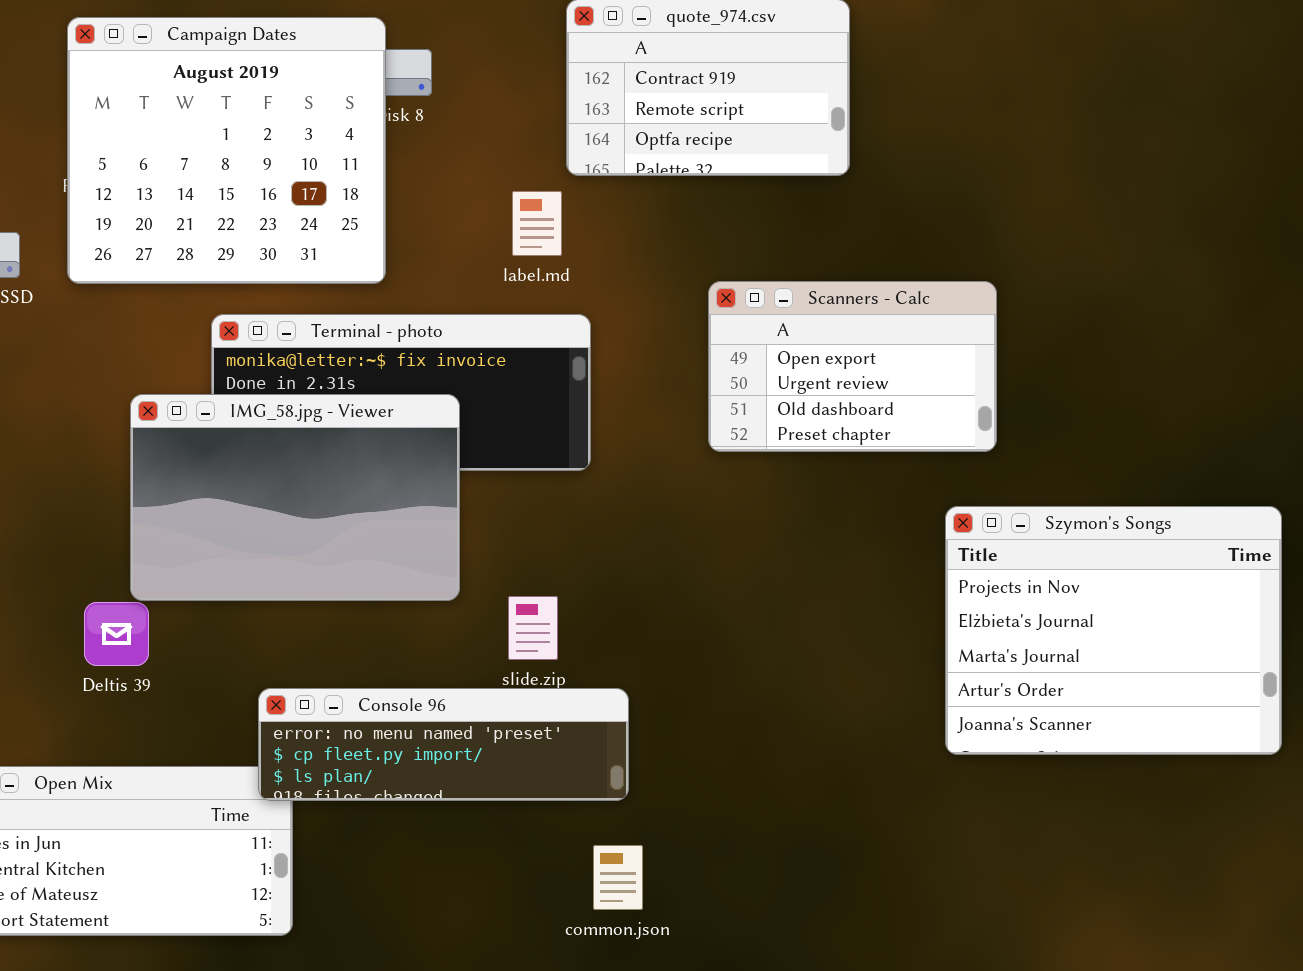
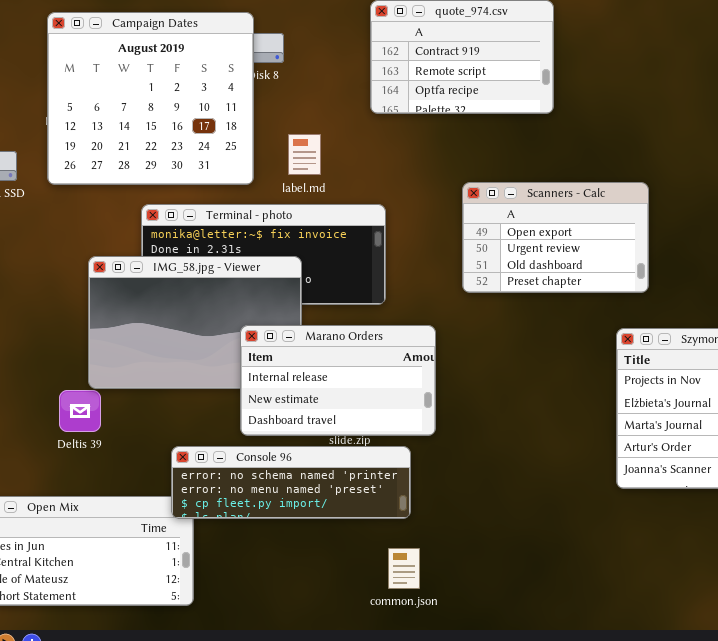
label.md: [512,191,562,256] -> [288,134,321,175], moved
Marano Orders: none -> [240,325,436,436], opened
Console 96: [258,688,629,801] -> [171,446,411,519], scrolled up 1 row

